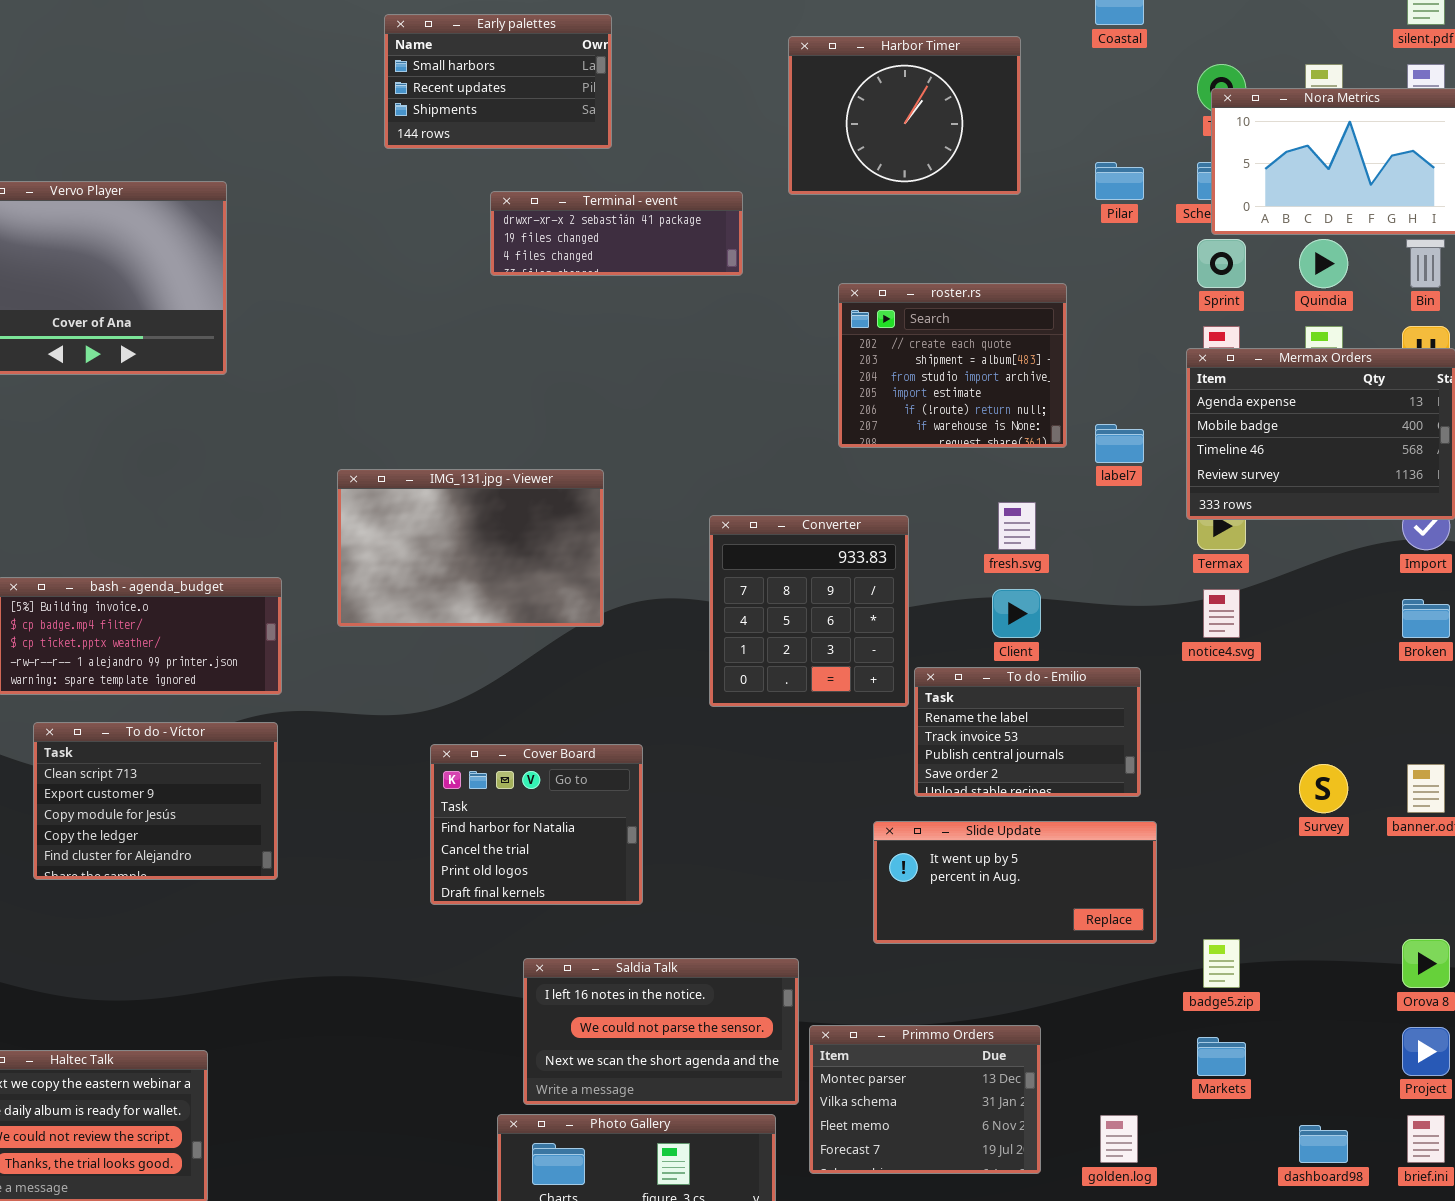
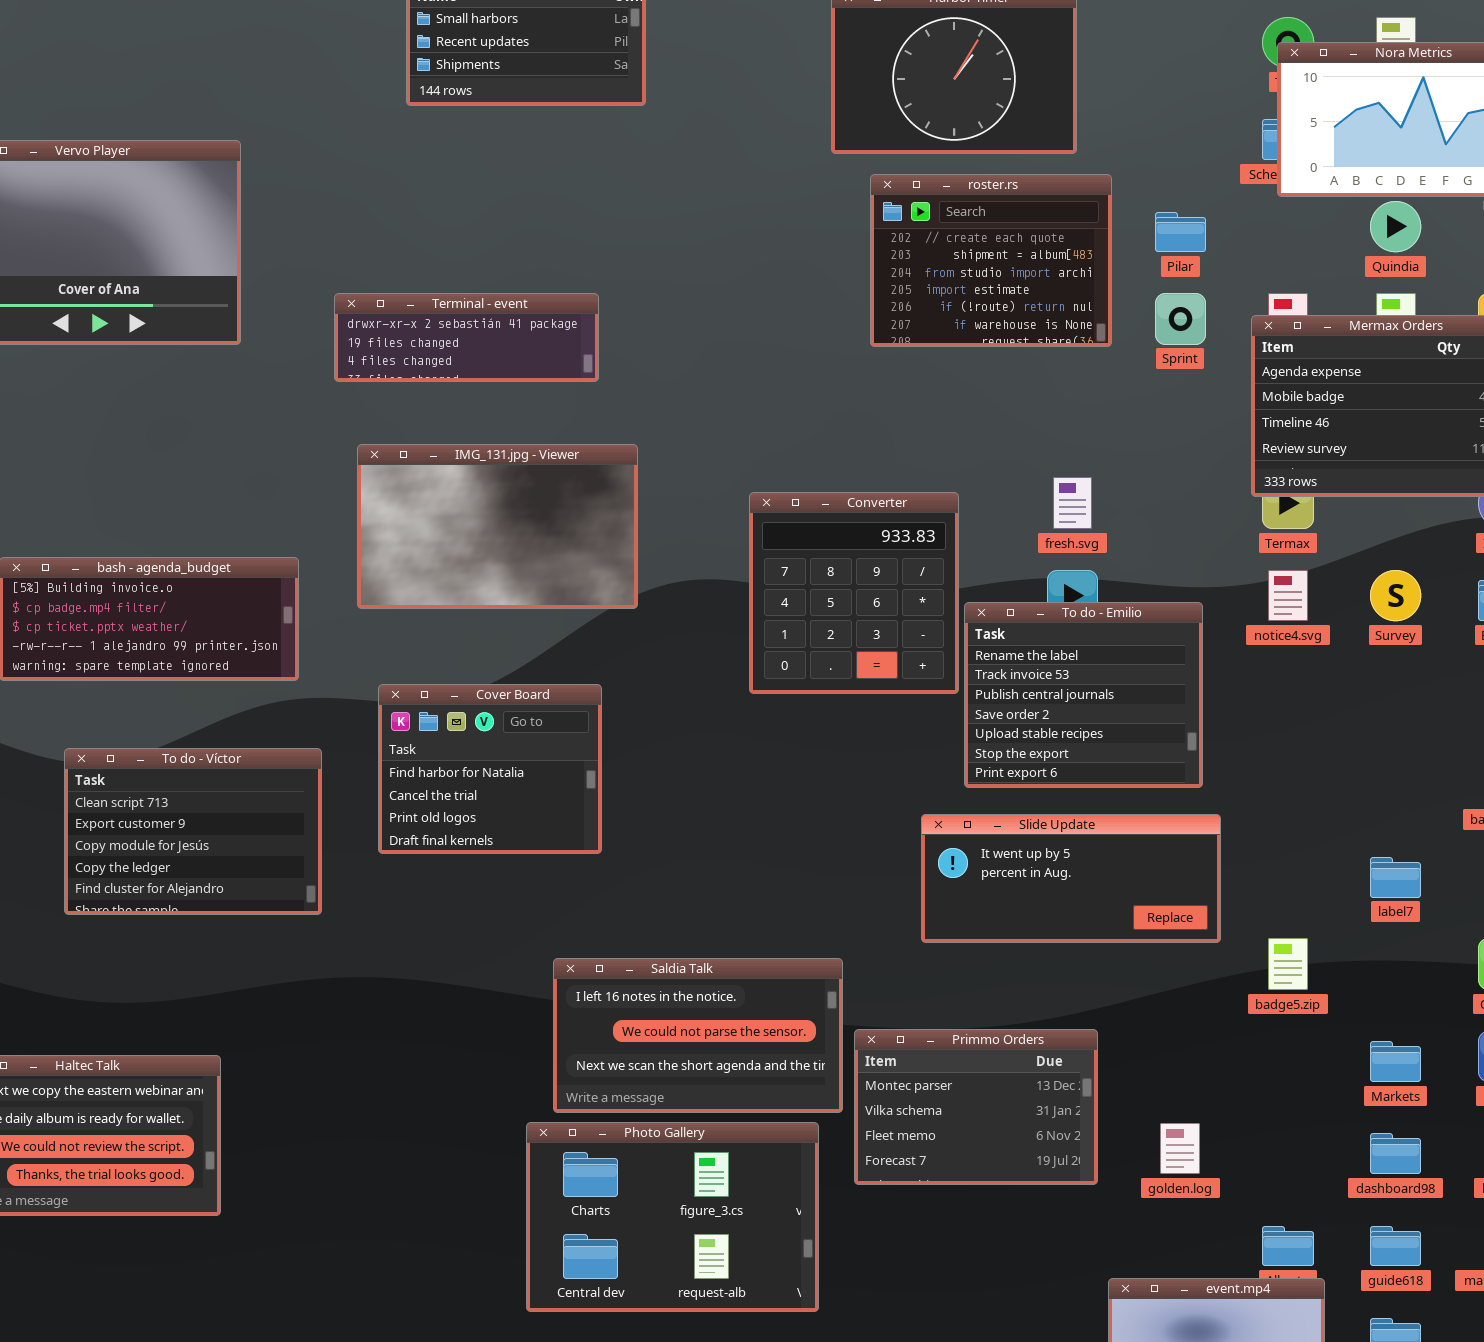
Pilar: [1095,162,1144,200] -> [1155,212,1206,252], moved
Terminal - event: [490,191,743,276] -> [334,293,599,382], moved
Sprint: [1197,239,1246,288] -> [1155,293,1206,345], moved
roster.rs: [838,283,1067,448] -> [870,174,1112,347], moved
label7: [1095,424,1144,463] -> [1370,857,1421,898], moved
To do - Emilio: [914,667,1141,797] -> [964,602,1203,788], resized
To do - Víctor: [33,722,278,880] -> [64,748,322,915], moved
Cover Board: [430,744,643,905] -> [378,684,602,854], moved
Survey: [1299,764,1348,813] -> [1370,570,1421,621], moved
Markets: [1197,1037,1246,1076] -> [1370,1041,1421,1082], moved

